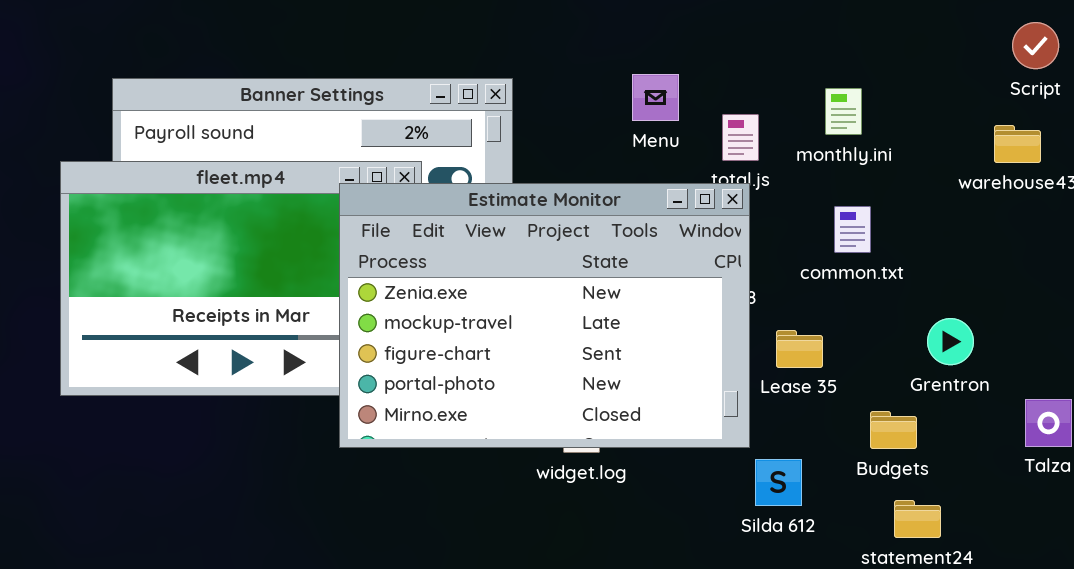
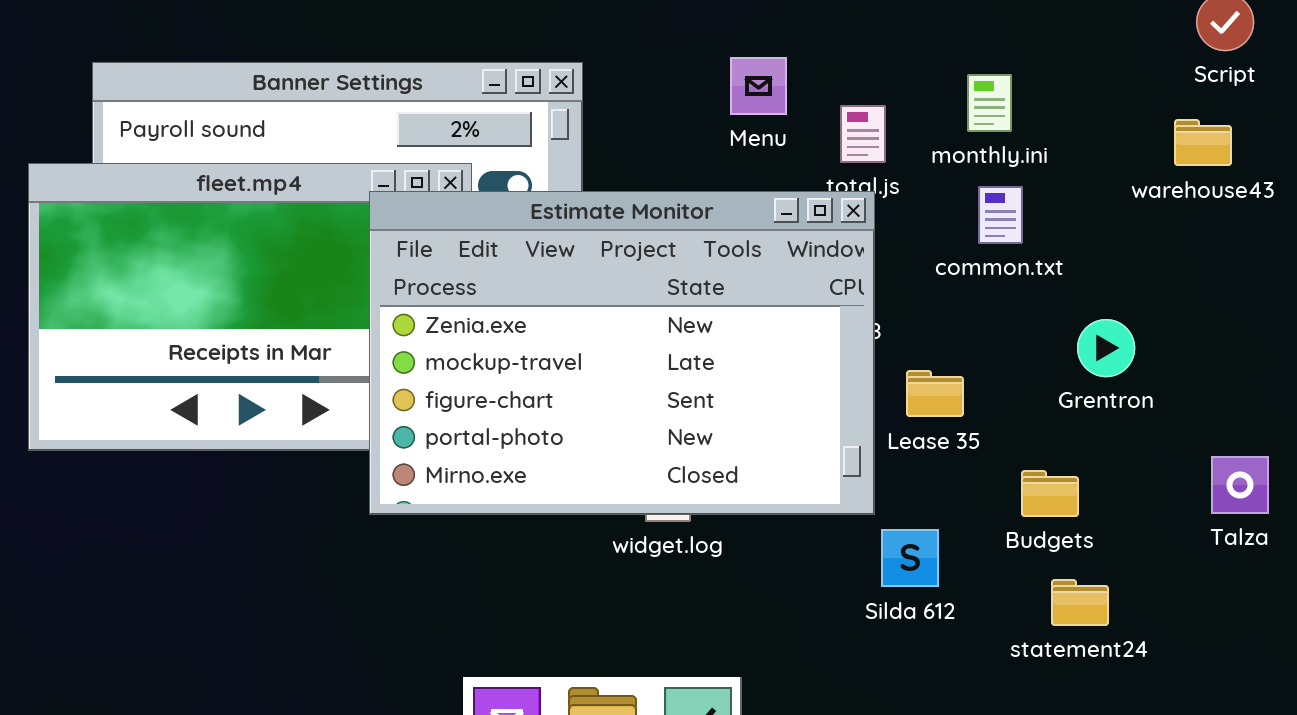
common.txt: [834,206,871,253] -> [978,186,1023,244], moved
Grentron: [927,318,974,365] -> [1077,319,1135,377], moved

